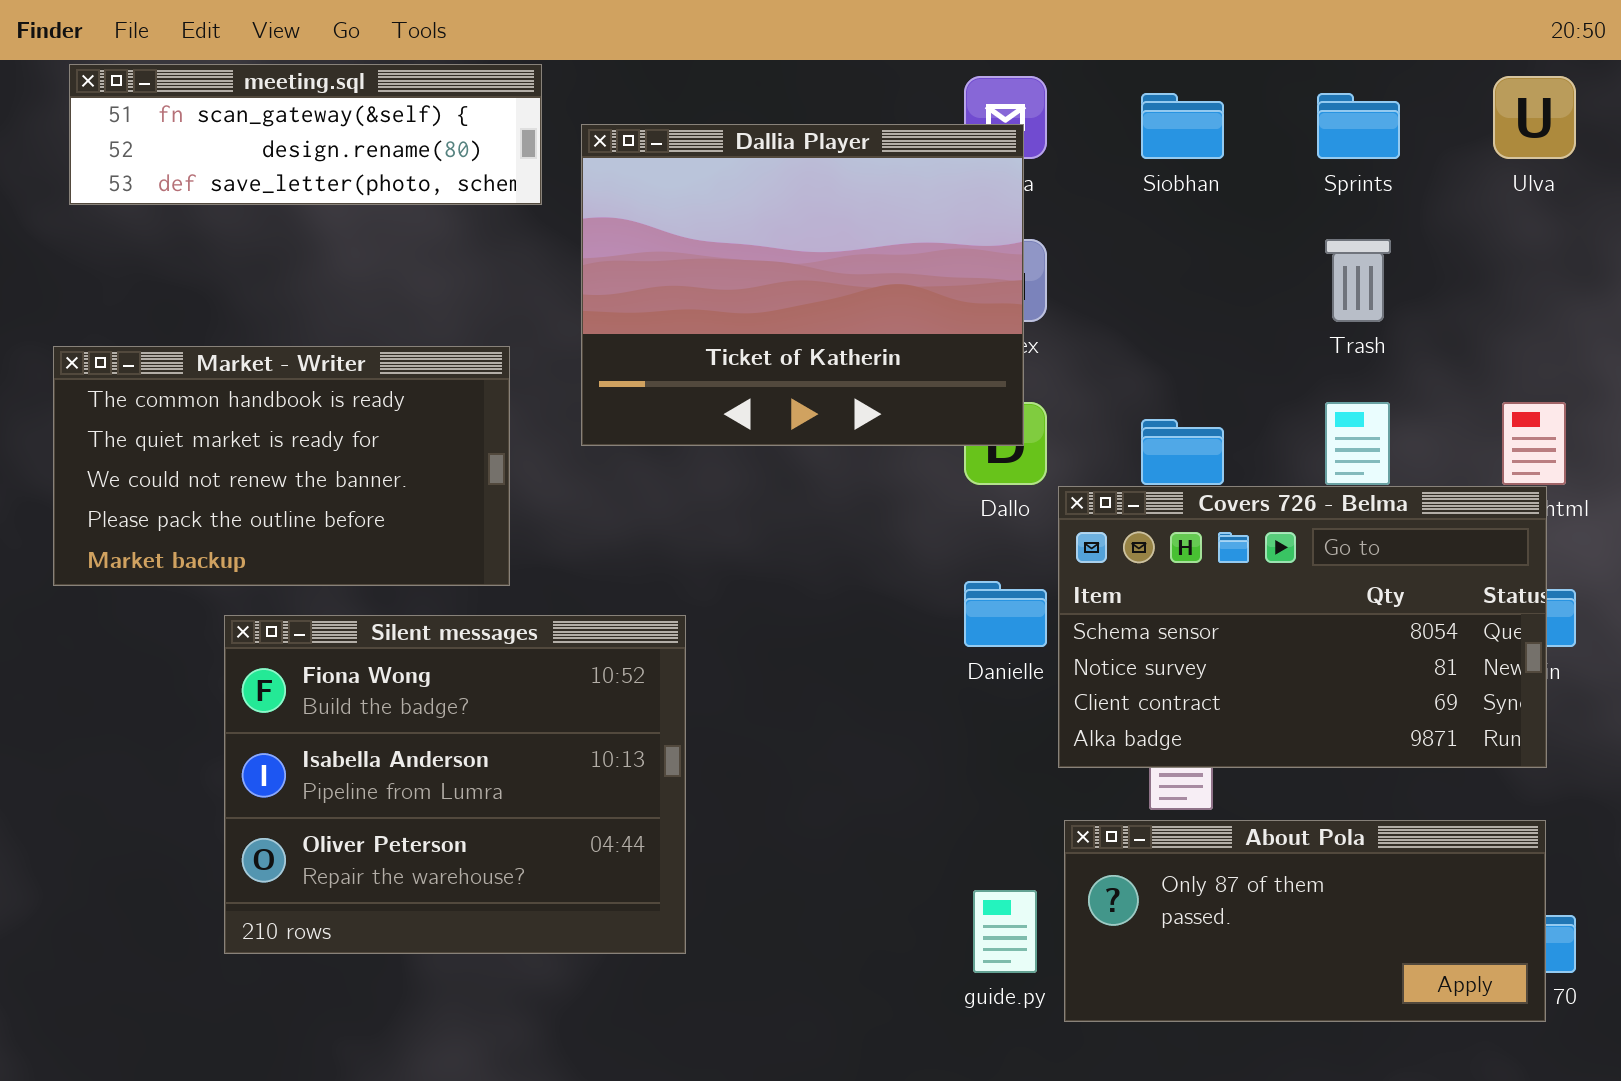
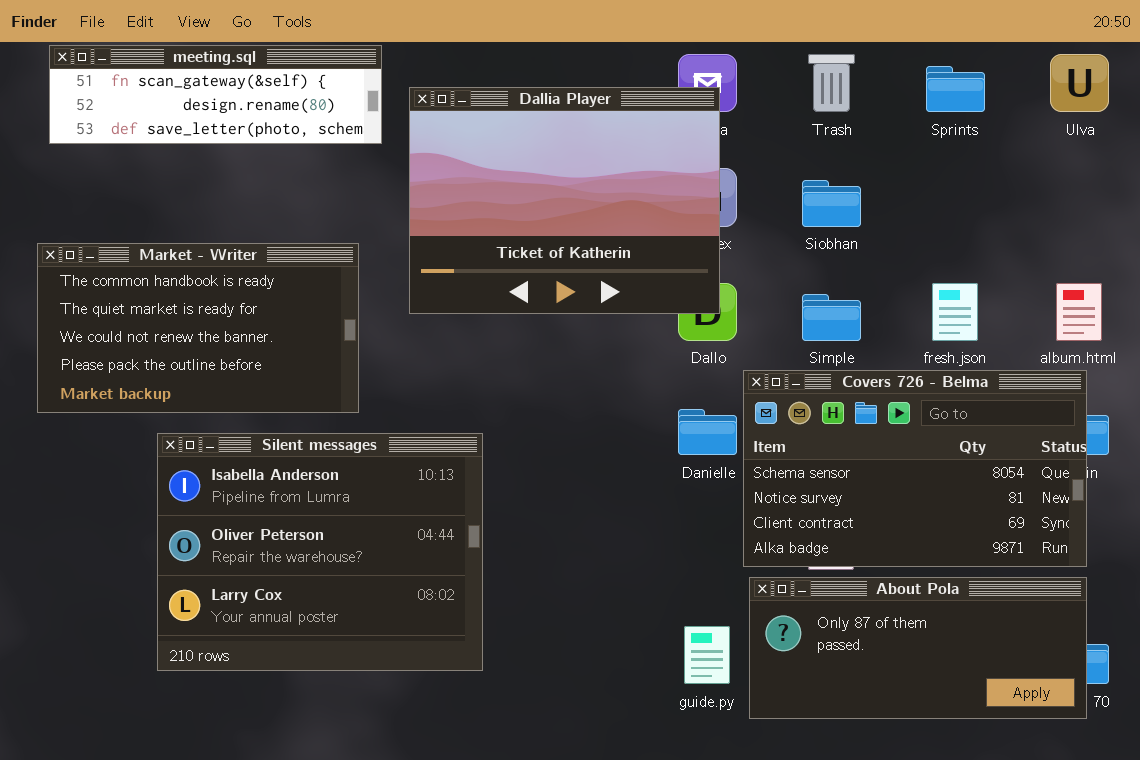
Siobhan: [1141,93,1224,159] -> [802,180,861,227], moved
Trash: [1325,239,1391,322] -> [808,54,855,112], moved
Covers 726 - Belma: [1058,486,1547,768] -> [743,370,1087,567], moved
Silent messages: [224,615,686,954] -> [157,433,483,671], scrolled down 1 row

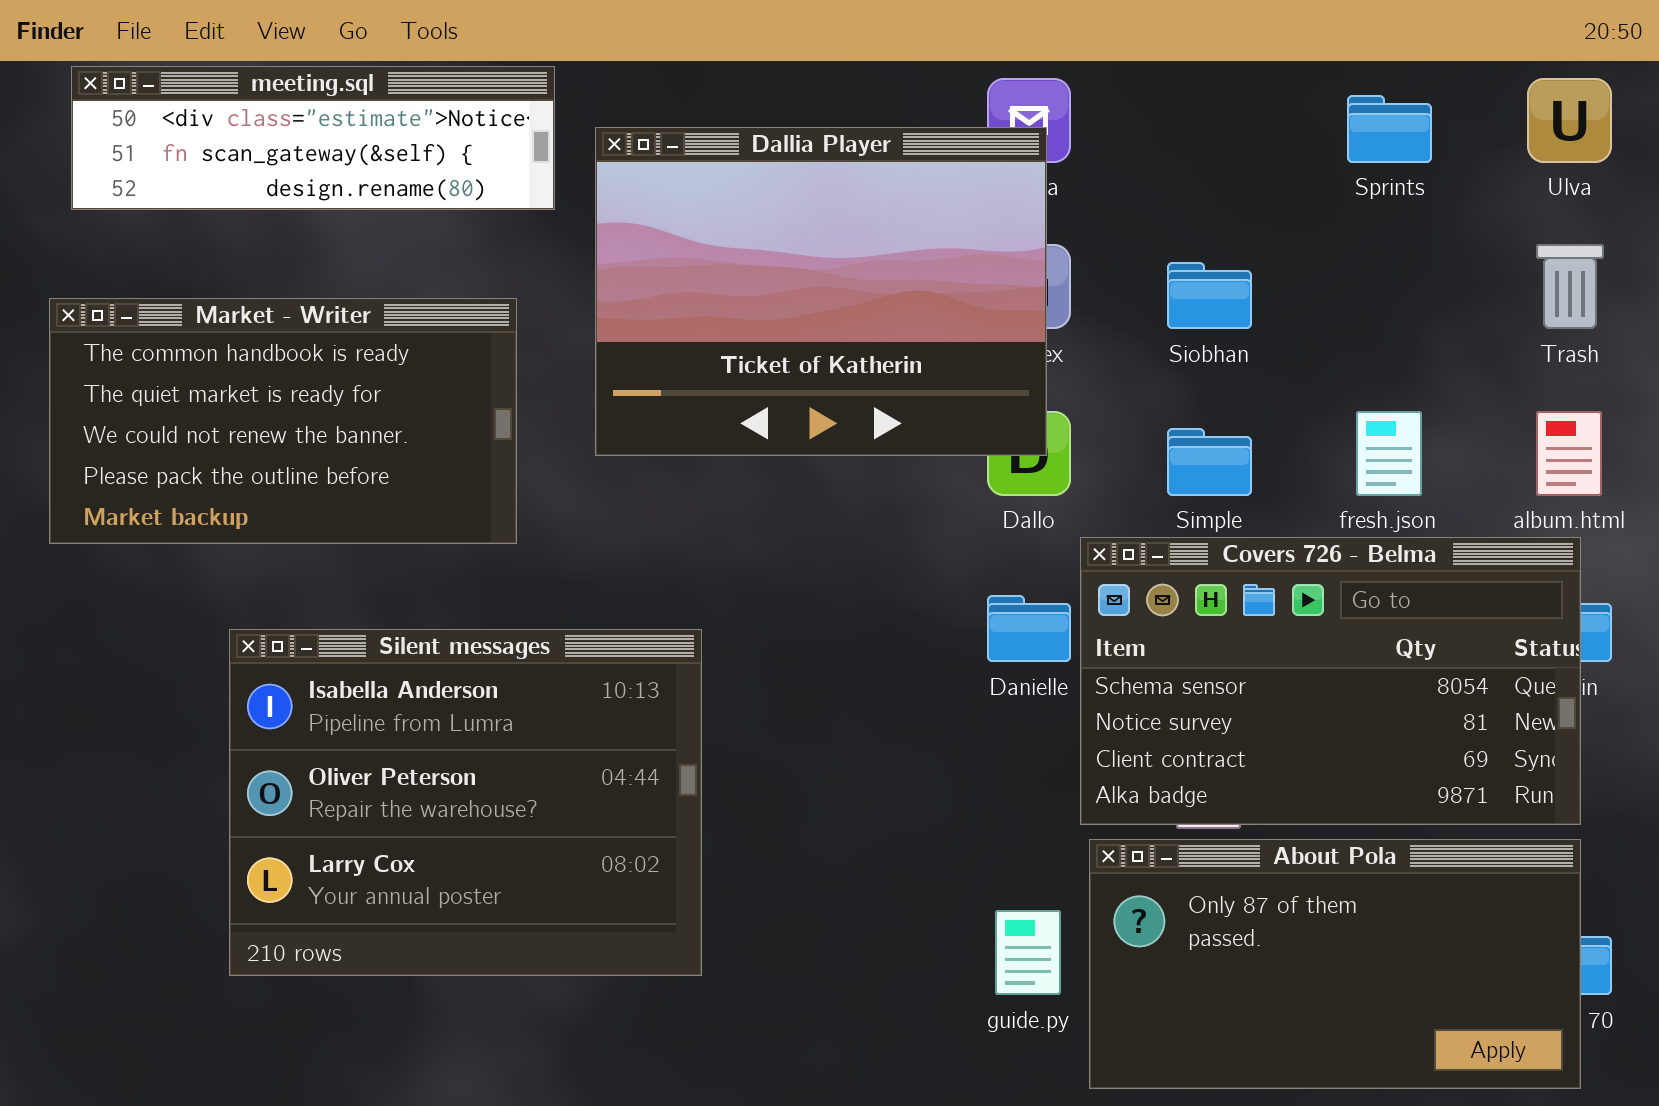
meeting.sql: [49,45,382,144] -> [71,66,555,210], scrolled up 1 row
Trash: [808,54,855,112] -> [1536,244,1604,329], moved
Market - Writer: [37,243,359,413] -> [49,298,517,544], moved
About Pola: [749,577,1087,719] -> [1089,839,1581,1089], resized

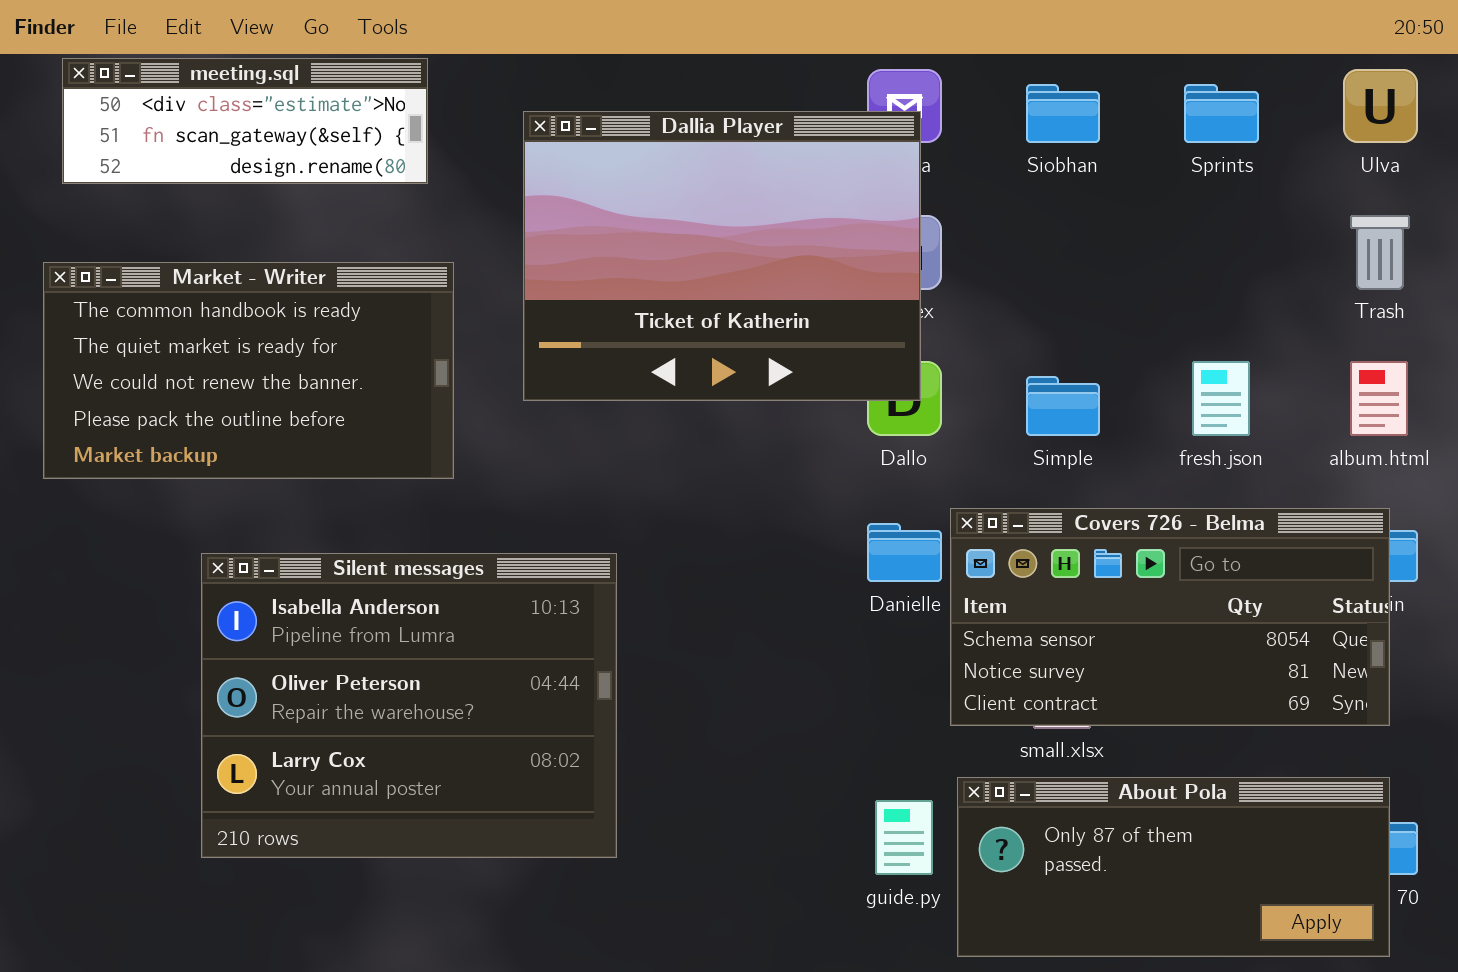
meeting.sql: [71,66,555,210] -> [62,58,428,184], resized
Siobhan: [1167,262,1252,329] -> [1026,84,1100,143], moved
Covers 726 - Belma: [1080,537,1581,825] -> [950,508,1390,726], resized
About Pola: [1089,839,1581,1089] -> [957,777,1390,957], resized

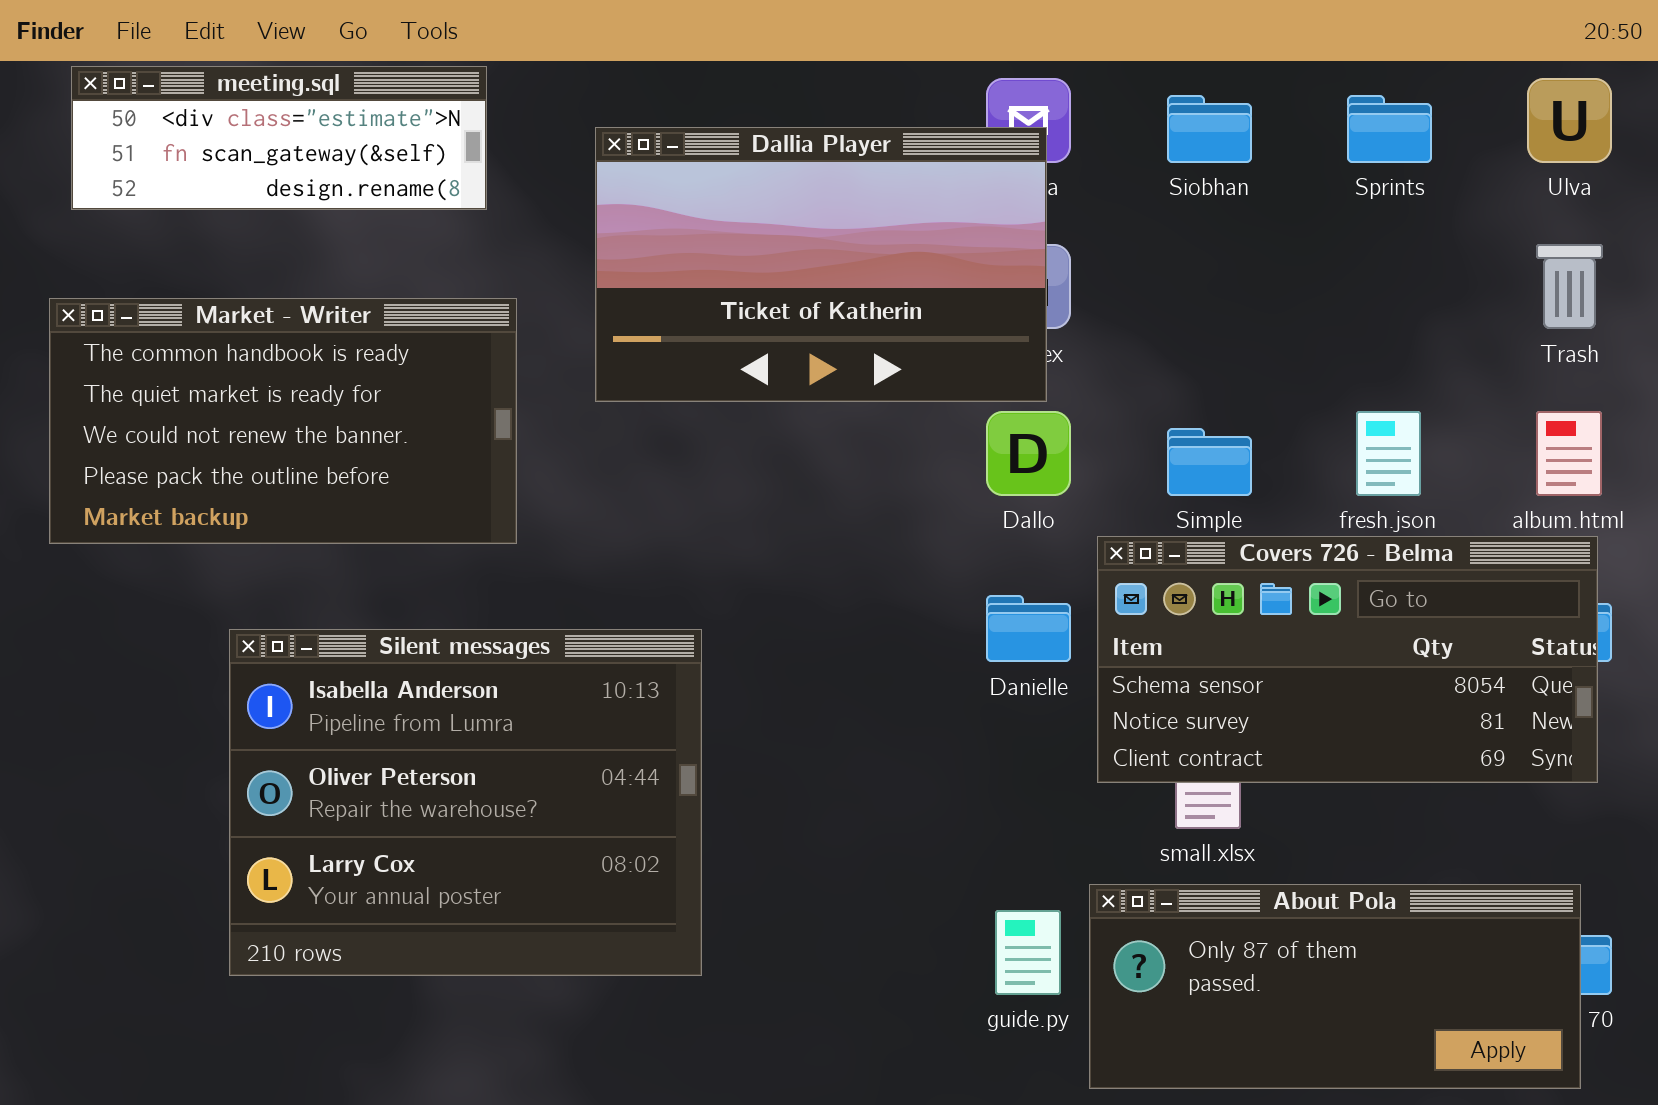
Dallia Player: [523,111,921,401] -> [595,127,1047,402], resized
Covers 726 - Belma: [950,508,1390,726] -> [1097,536,1598,783], moved

